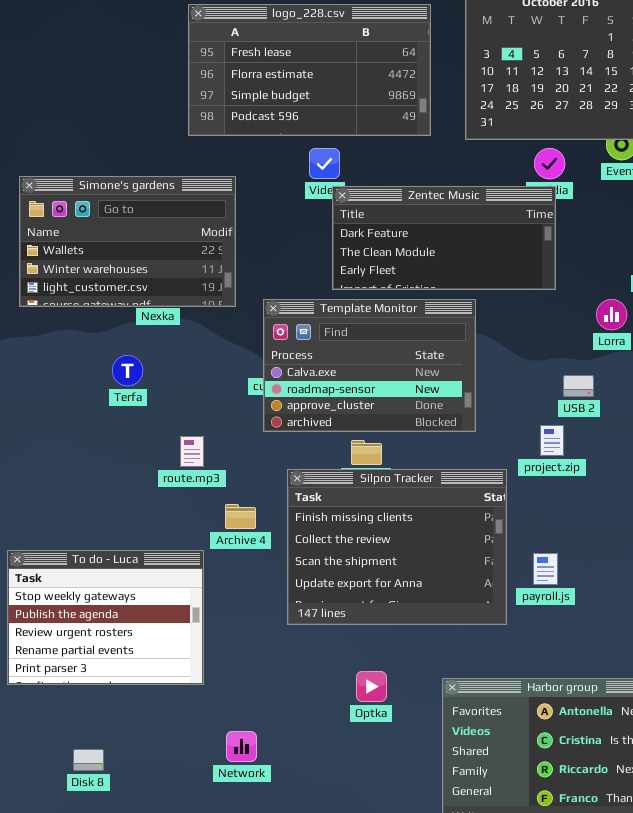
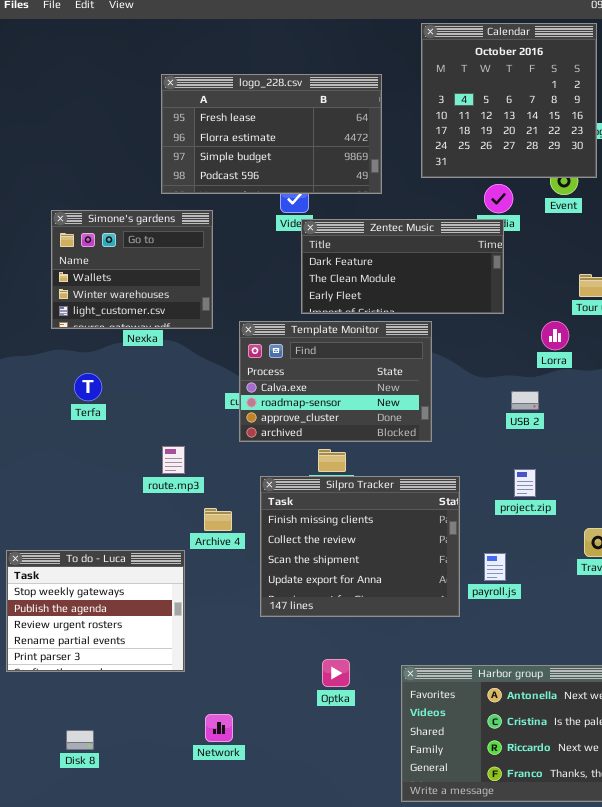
logo_228.csv: [188,4,431,136] -> [161,74,382,194], moved
Simone's gardens: [19,176,236,307] -> [51,210,213,329], resized
Terfa: [112,355,143,386] -> [74,373,102,401], moved
project.zip: [540,425,564,456] -> [514,469,536,497], moved

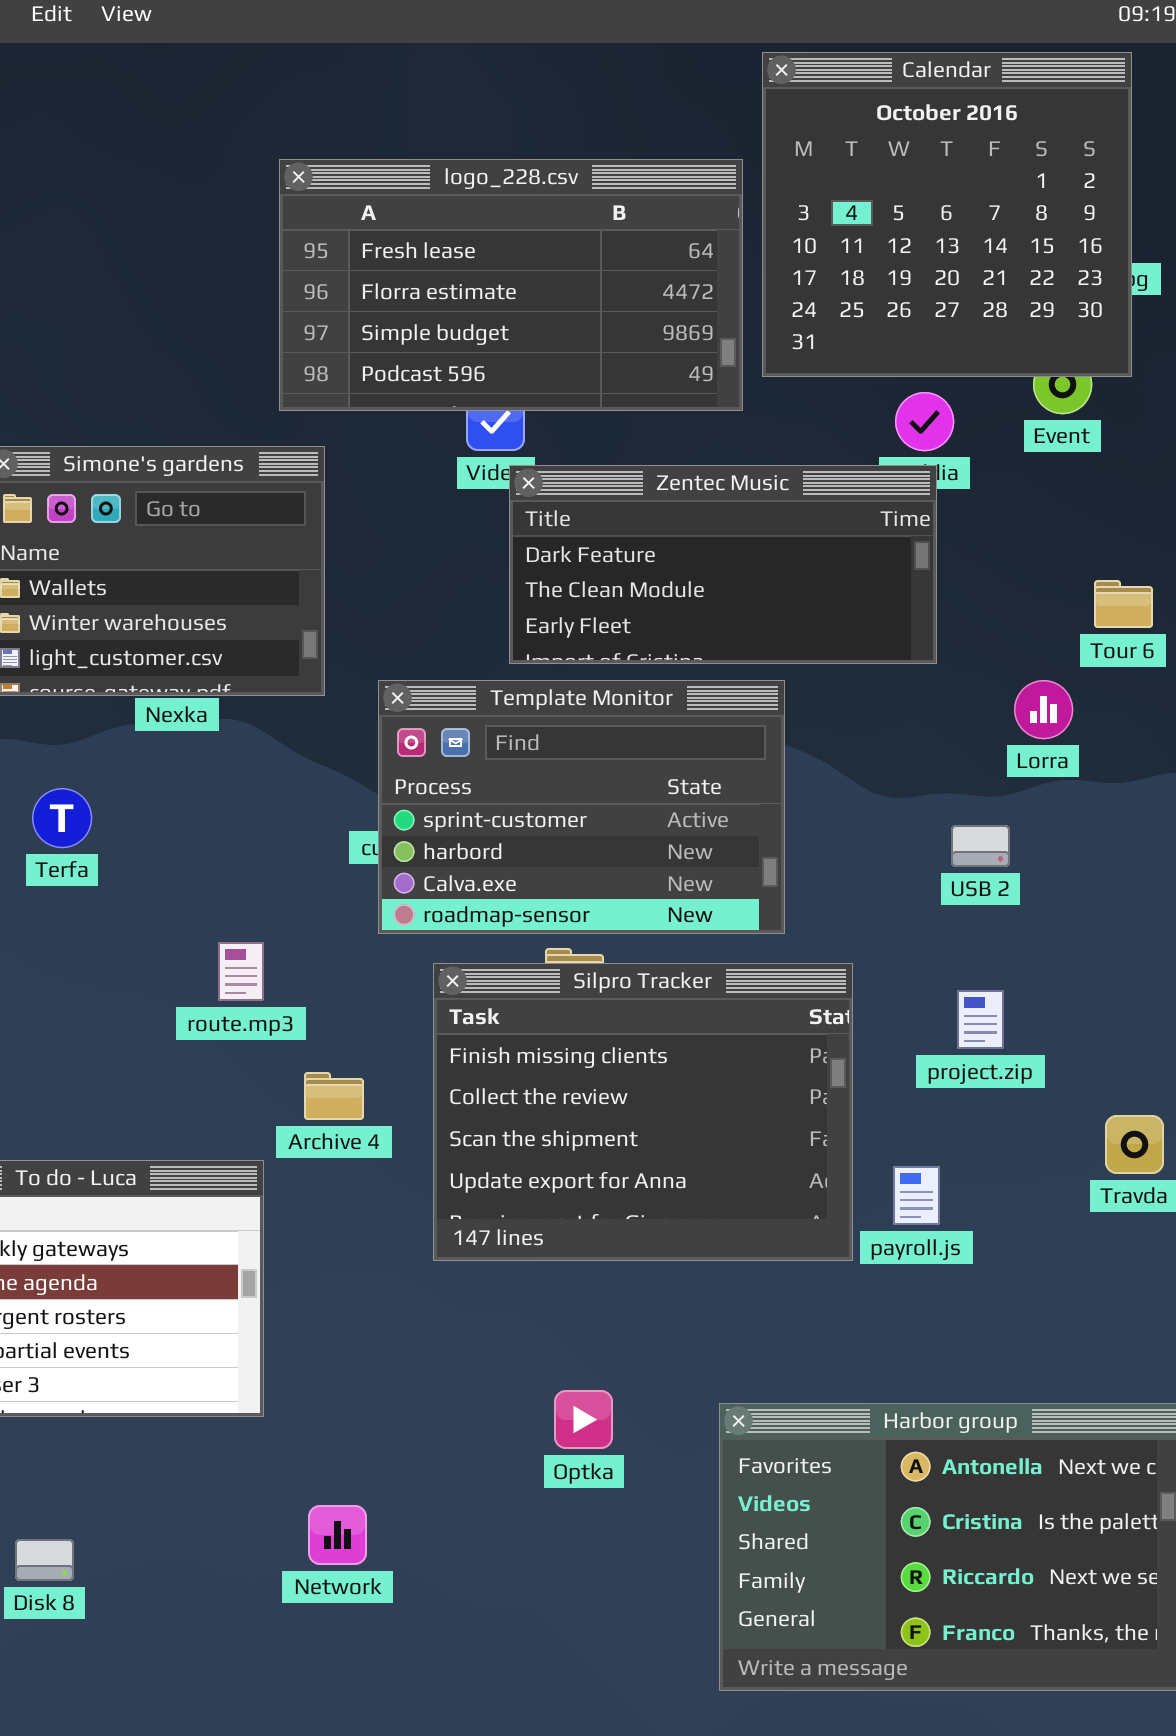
logo_228.csv: [161,74,382,194] -> [279,159,743,411], moved
Template Monitor: [239,321,432,442] -> [378,680,785,934], scrolled up 2 rows
Silpro Tracker: [260,476,460,617] -> [433,963,853,1261], moved

